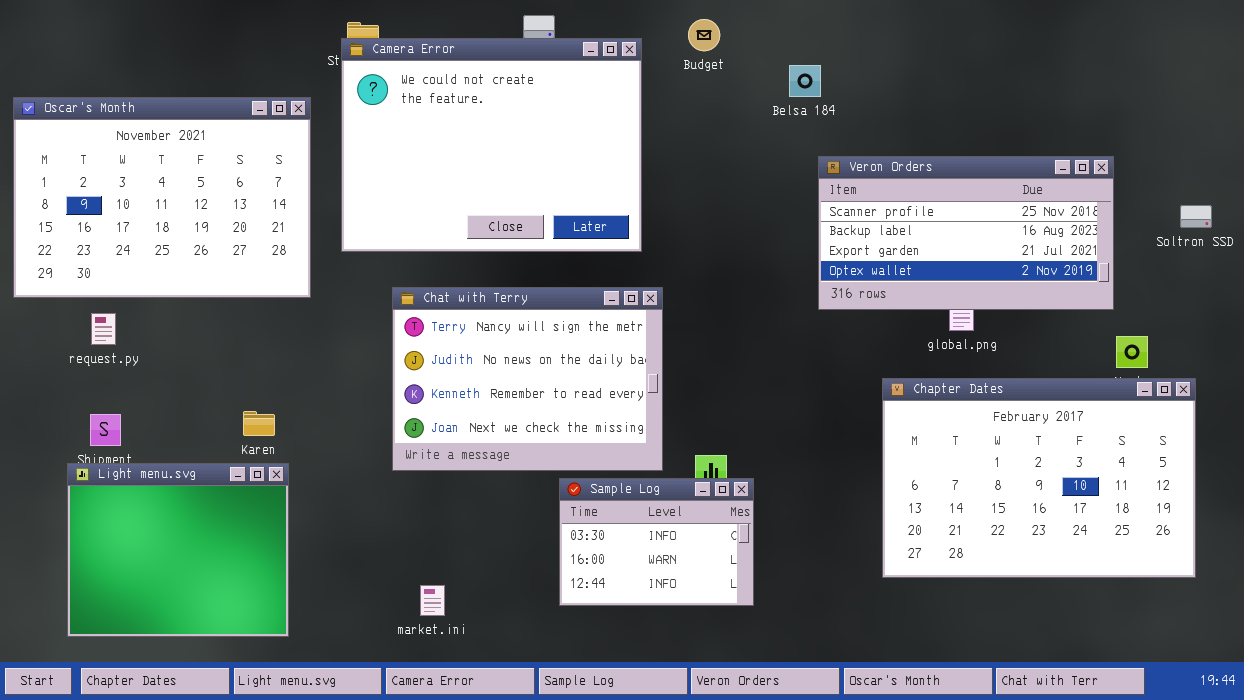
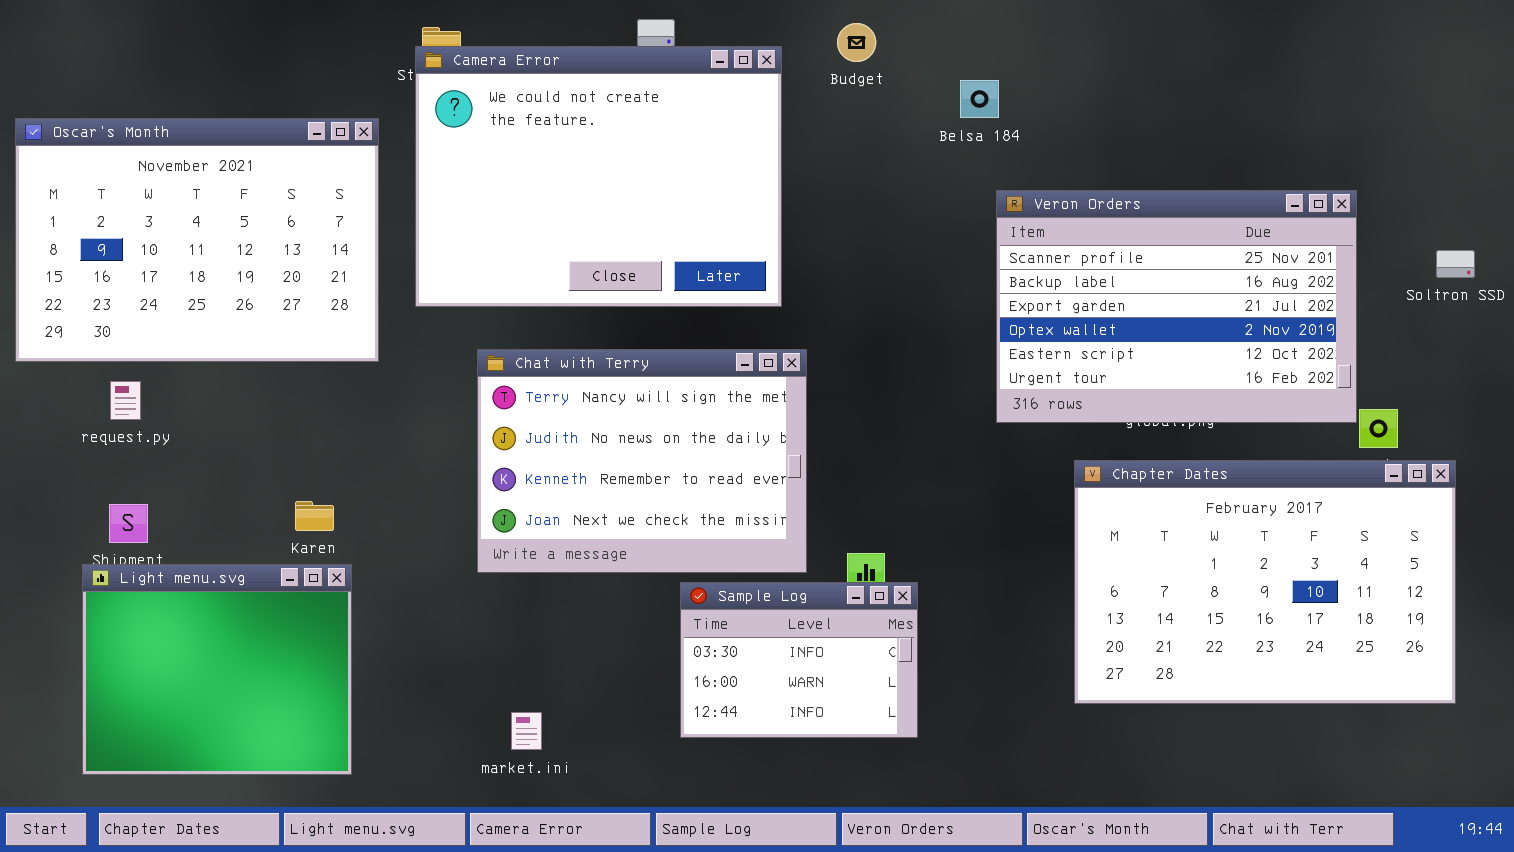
Veron Orders: [818,156,1114,310] -> [996,190,1357,423], resized

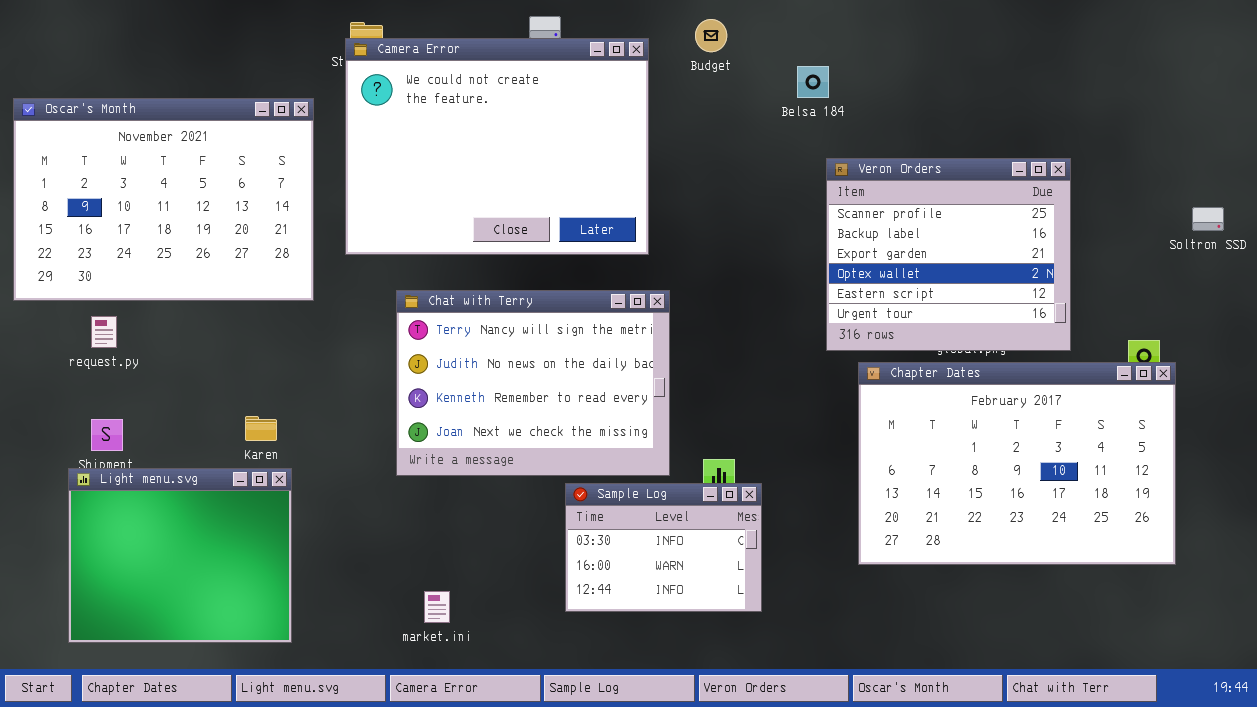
Veron Orders: [996,190,1357,423] -> [826,158,1071,351], resized
Chapter Dates: [1074,460,1456,704] -> [858,362,1176,565], moved

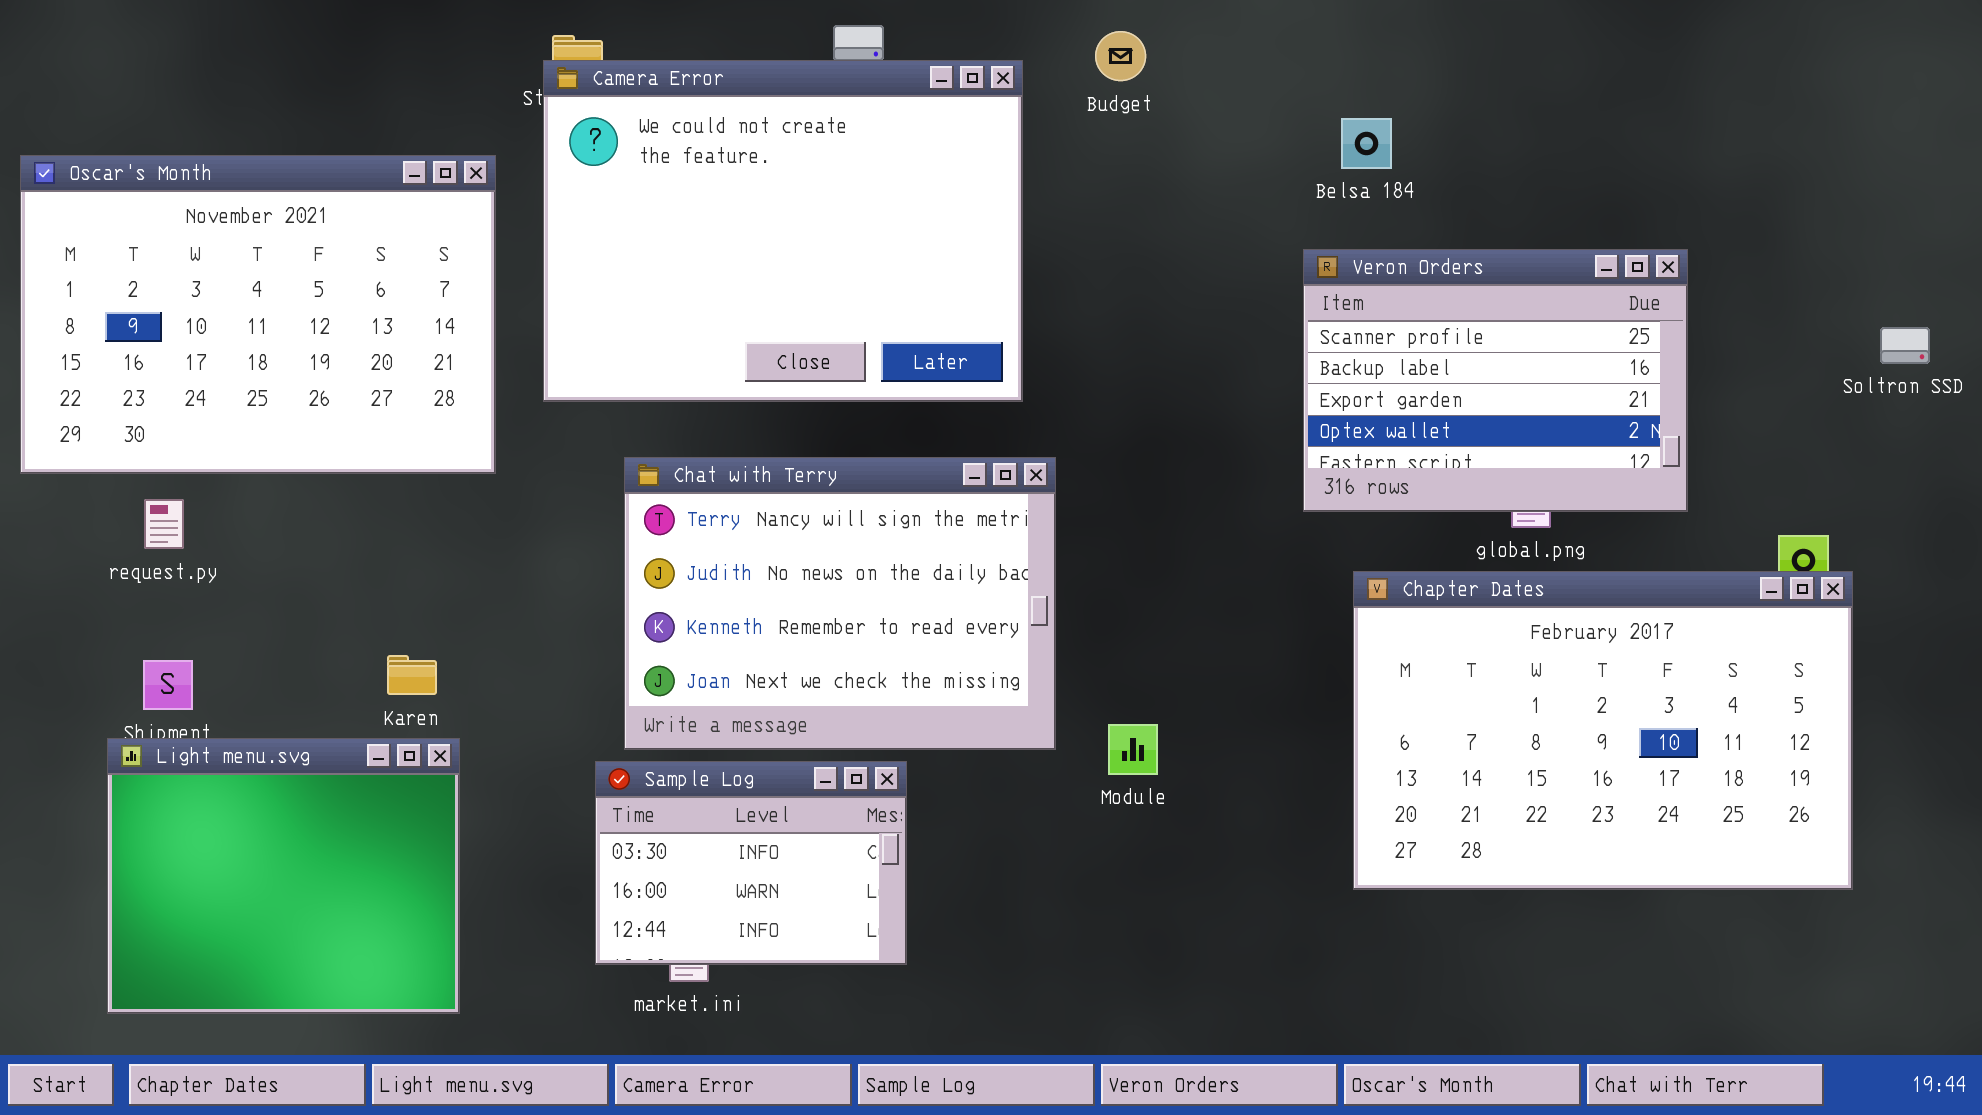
Belsa 184: [797,66,829,98] -> [1341,118,1392,169], moved
Veron Orders: [826,158,1071,351] -> [1303,249,1688,512], resized
Sample Log: [565,483,762,612] -> [595,761,907,965], moved

